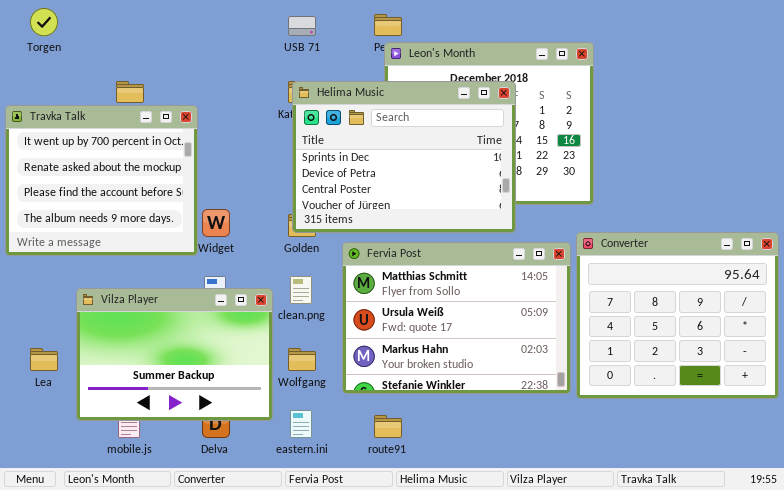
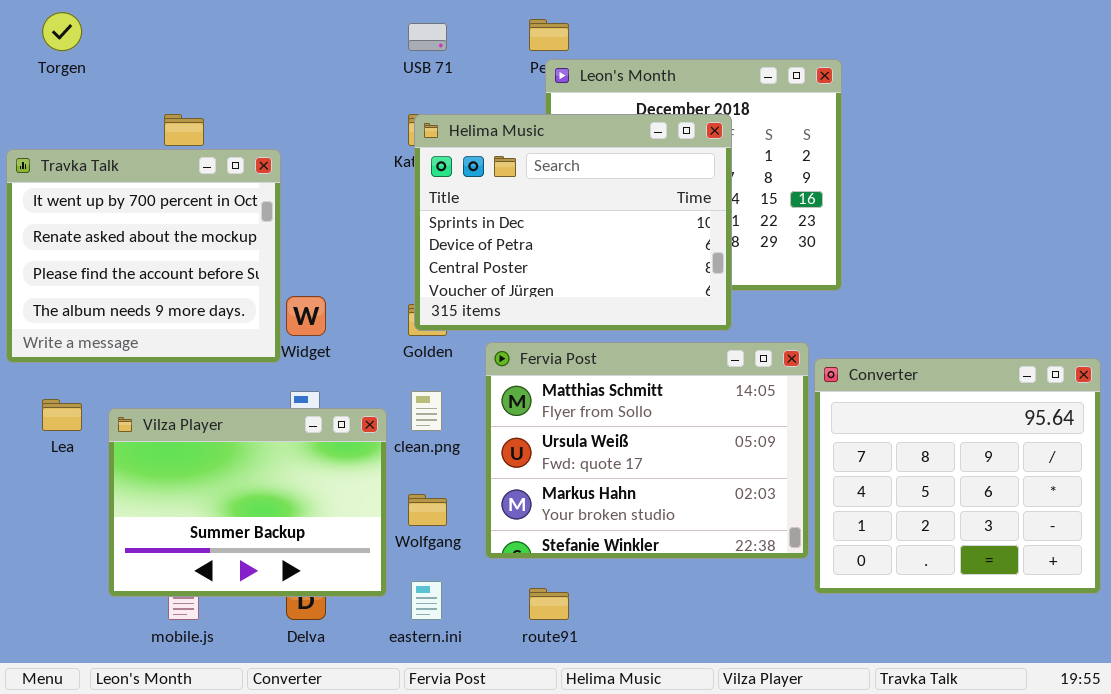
Converter: [576,232,779,399] -> [814,358,1101,594], moved
Lea: [30,348,58,371] -> [42,399,82,431], moved

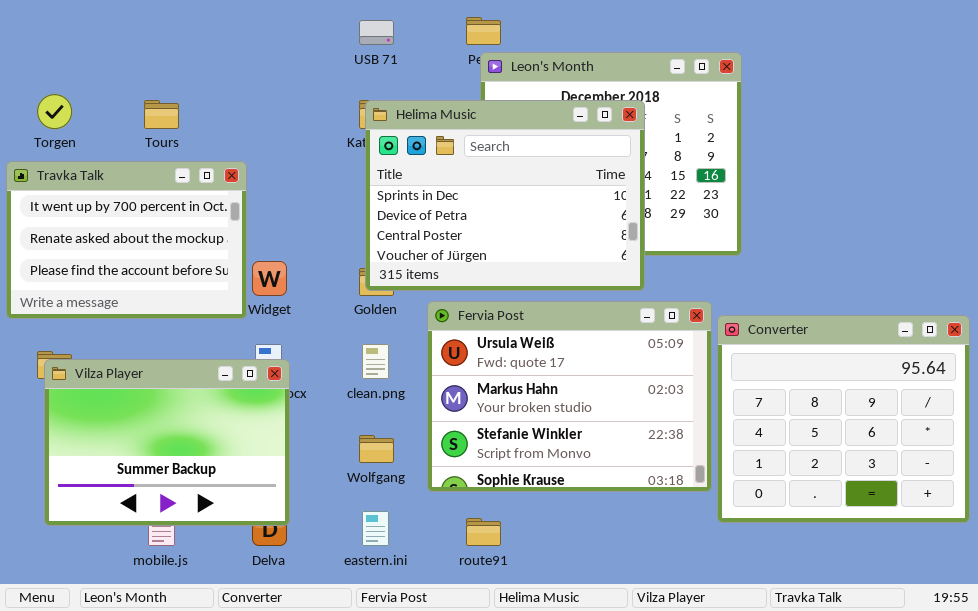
Torgen: [42,12,82,51] -> [37,94,72,129], moved
Travka Talk: [6,149,281,363] -> [6,161,247,319], resized
Fervia Post: [485,342,809,559] -> [427,301,712,492], scrolled down 1 row
Vilza Player: [108,408,387,597] -> [44,359,290,526], moved

